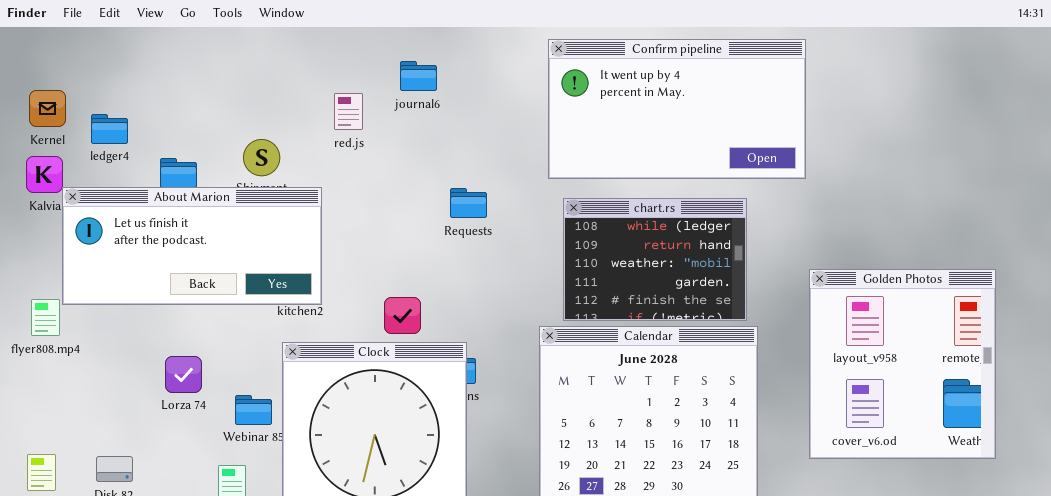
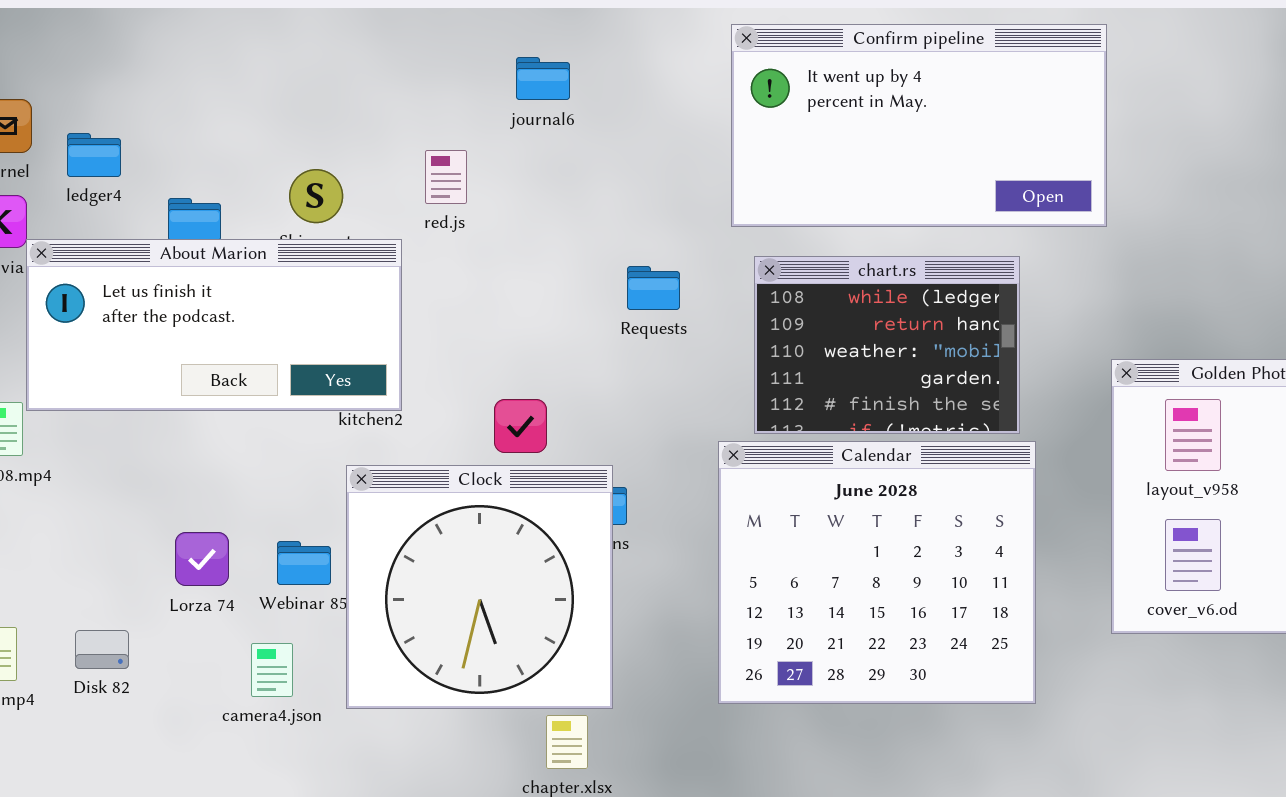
red.js: [334,93,363,130] -> [425,150,467,204], moved
Requests: [450,188,487,218] -> [627,266,680,310], moved
Lorza 74: [165,356,202,393] -> [175,532,229,586], moved

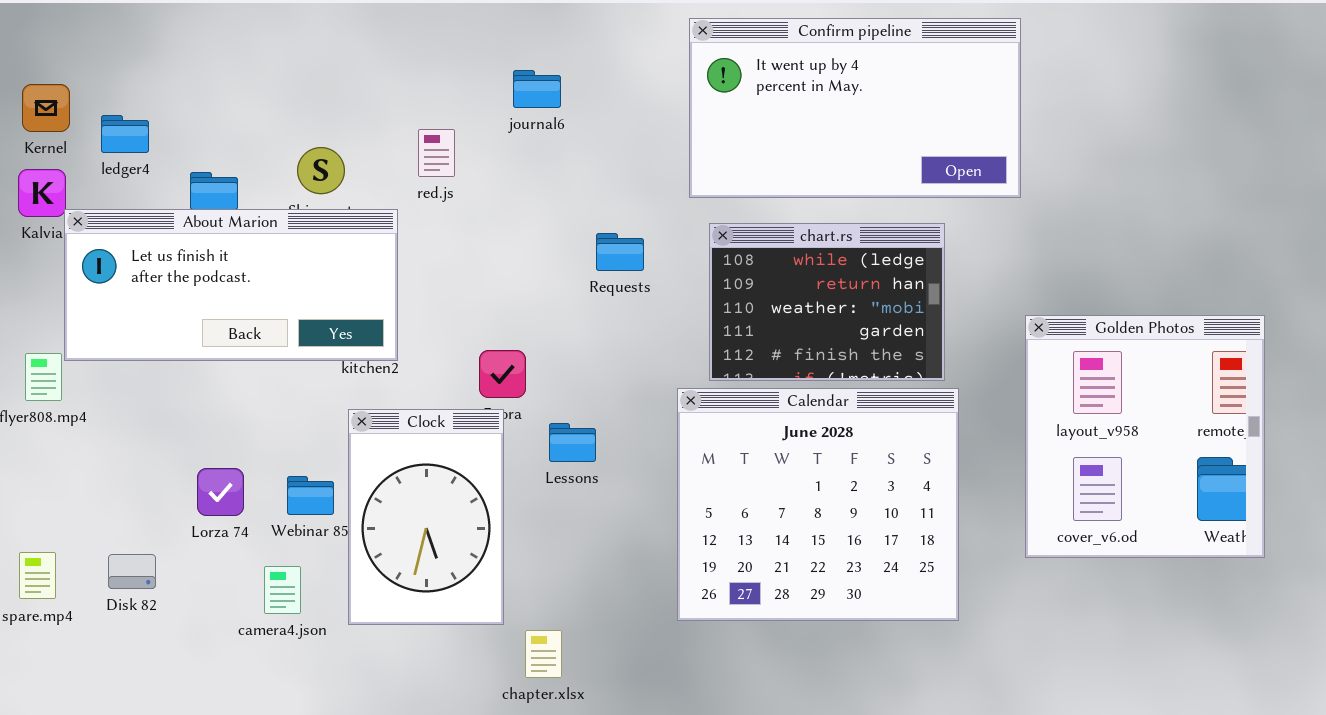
journal6: [516,57,570,100] -> [513,70,561,108], moved
Clock: [346,465,613,709] -> [348,409,504,625], resized

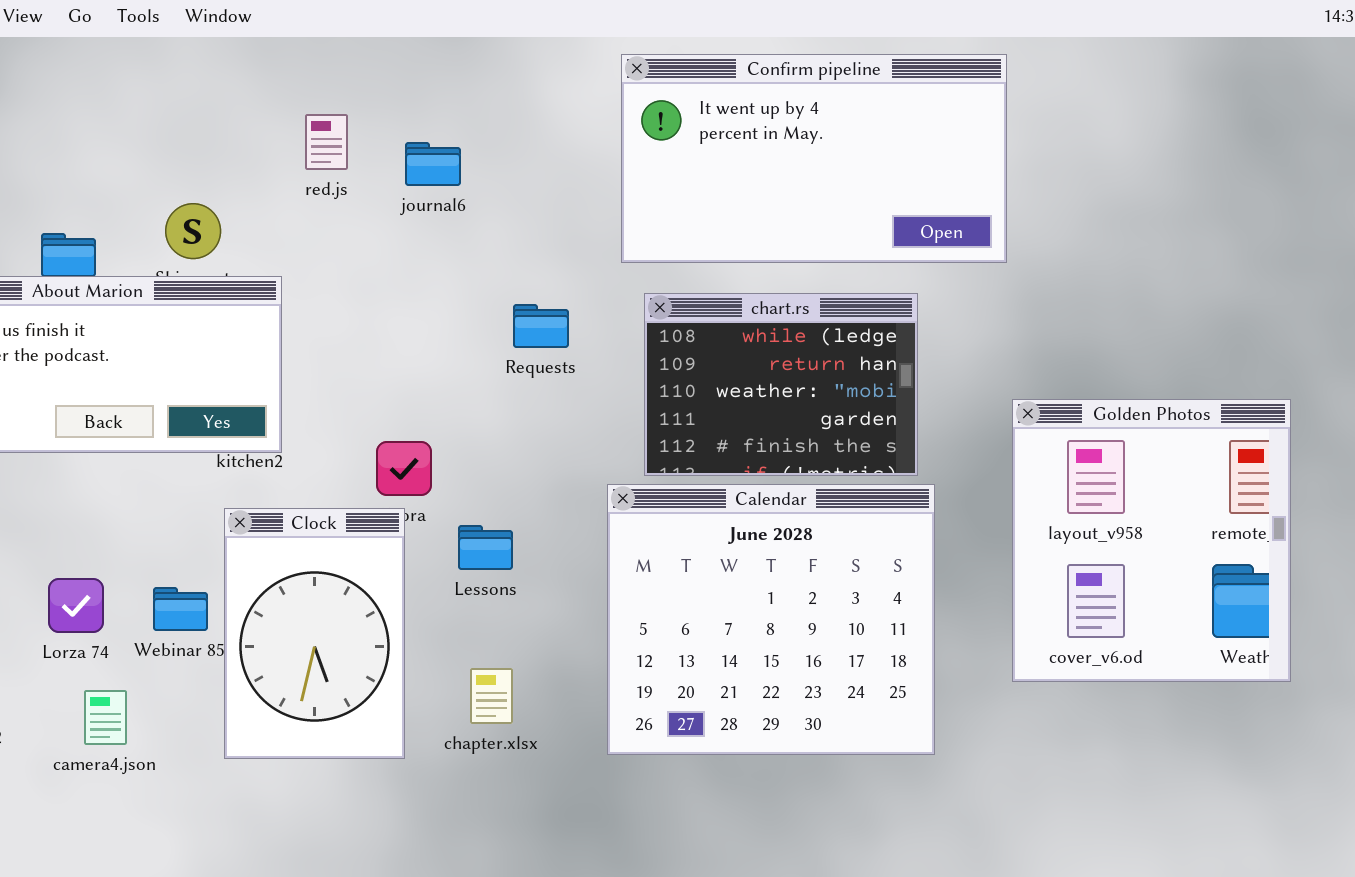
journal6: [513,70,561,108] -> [405,142,461,186], moved
red.js: [418,129,455,177] -> [305,114,348,170], moved
camera4.json: [264,566,301,614] -> [84,690,127,745], moved
chapter.xlsx: [525,630,562,678] -> [470,668,513,724], moved

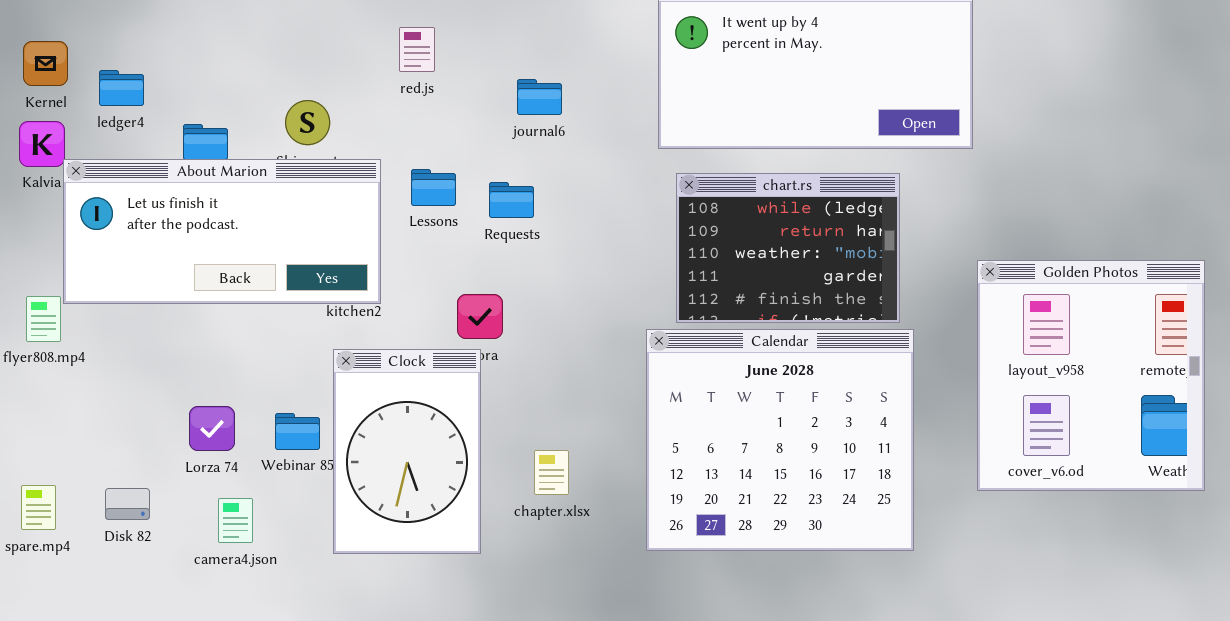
journal6: [405,142,461,186] -> [517,79,562,115], moved
Requests: [513,304,569,348] -> [489,182,534,218], moved
Lessons: [458,525,513,570] -> [411,169,456,206], moved
chapter.xlsx: [470,668,513,724] -> [534,450,569,495], moved

